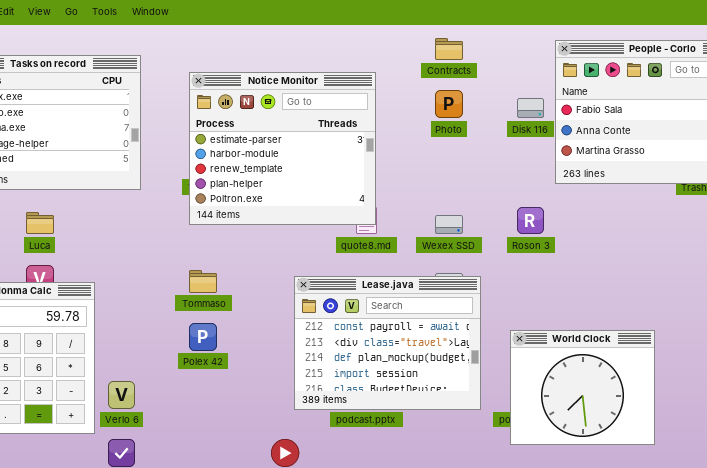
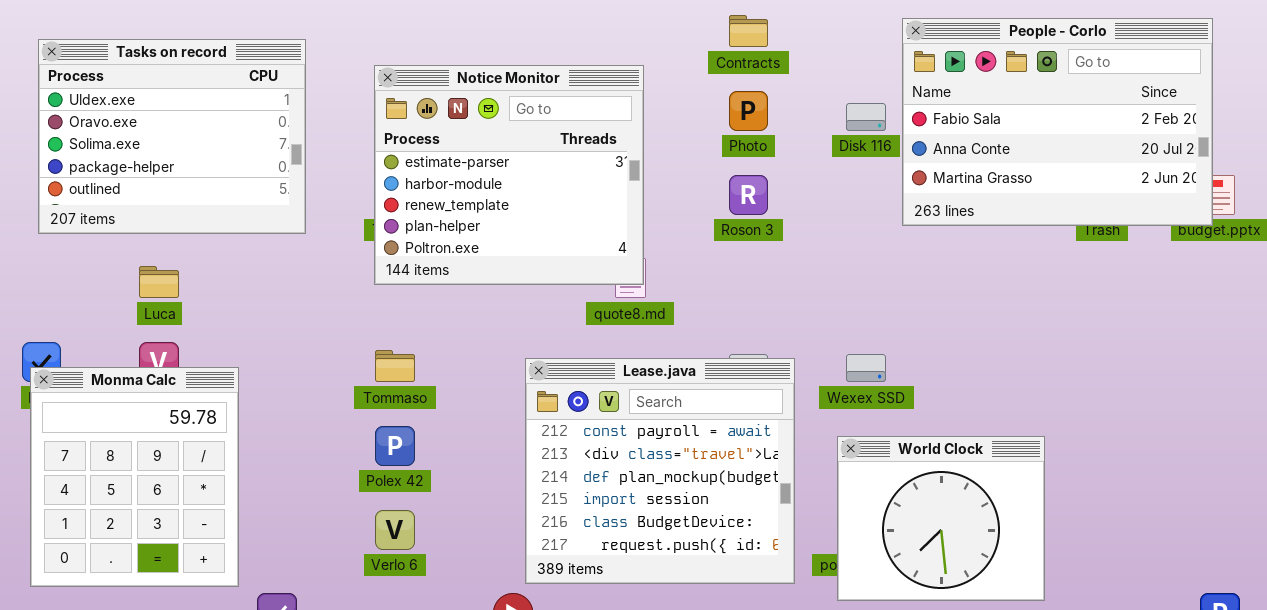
Roson 3: [517,207,544,234] -> [729,175,768,215], moved
Wexex SSD: [435,215,463,234] -> [846,354,886,382], moved
Lease.java: [294,276,481,410] -> [525,358,795,584], resized
Verlo 6: [108,381,135,409] -> [375,510,415,550], moved

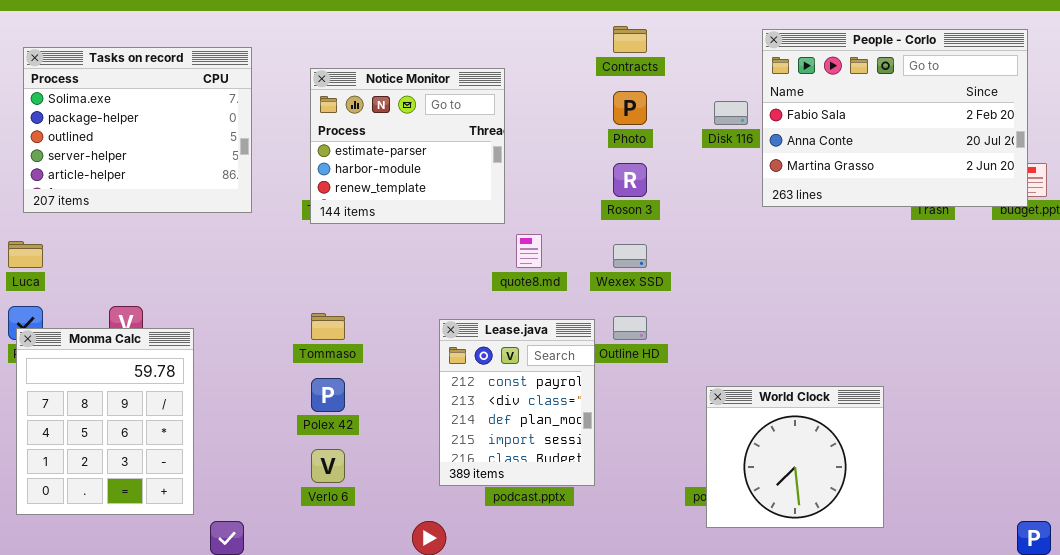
Tasks on record: [38,39,306,234] -> [23,47,252,213], scrolled down 2 rows
Notice Monitor: [374,65,644,285] -> [310,68,505,224], resized
Luca: [139,266,179,298] -> [8,241,43,268], moved
Wexex SSD: [846,354,886,382] -> [613,244,647,268], moved
Lease.java: [525,358,795,584] -> [439,319,595,486], resized

